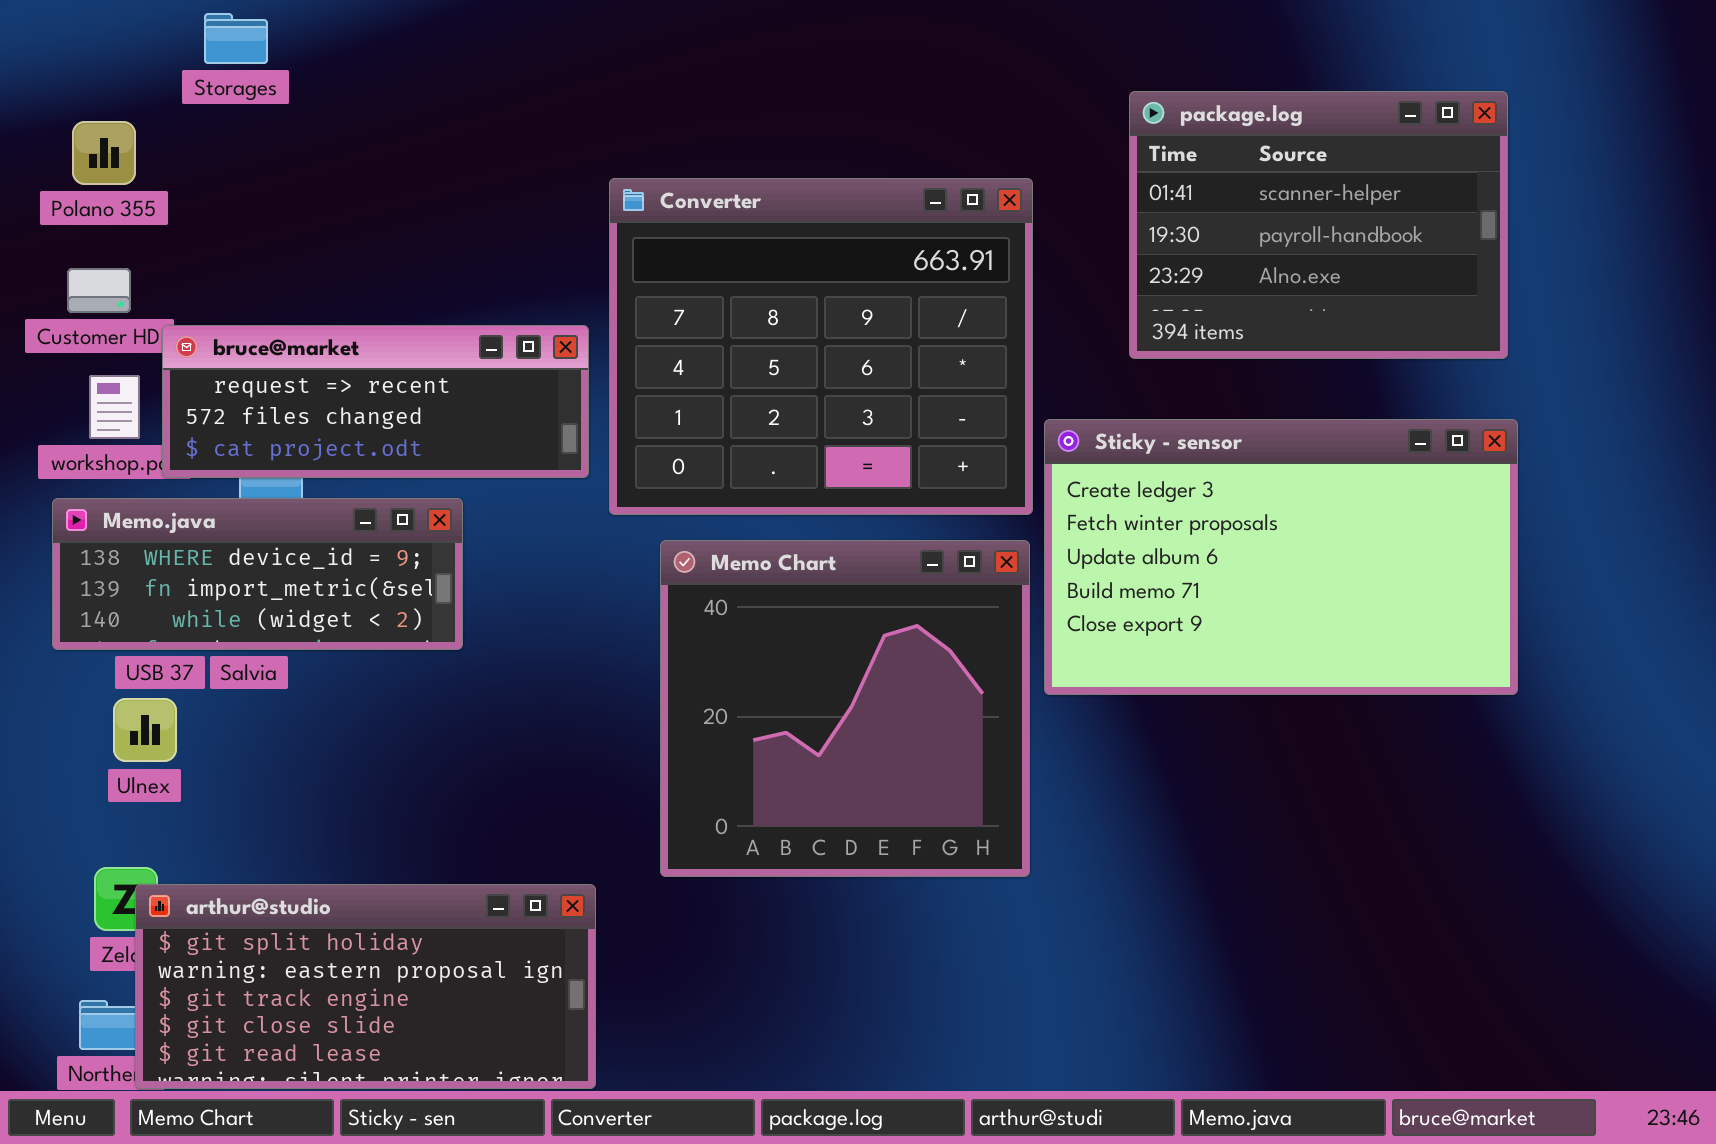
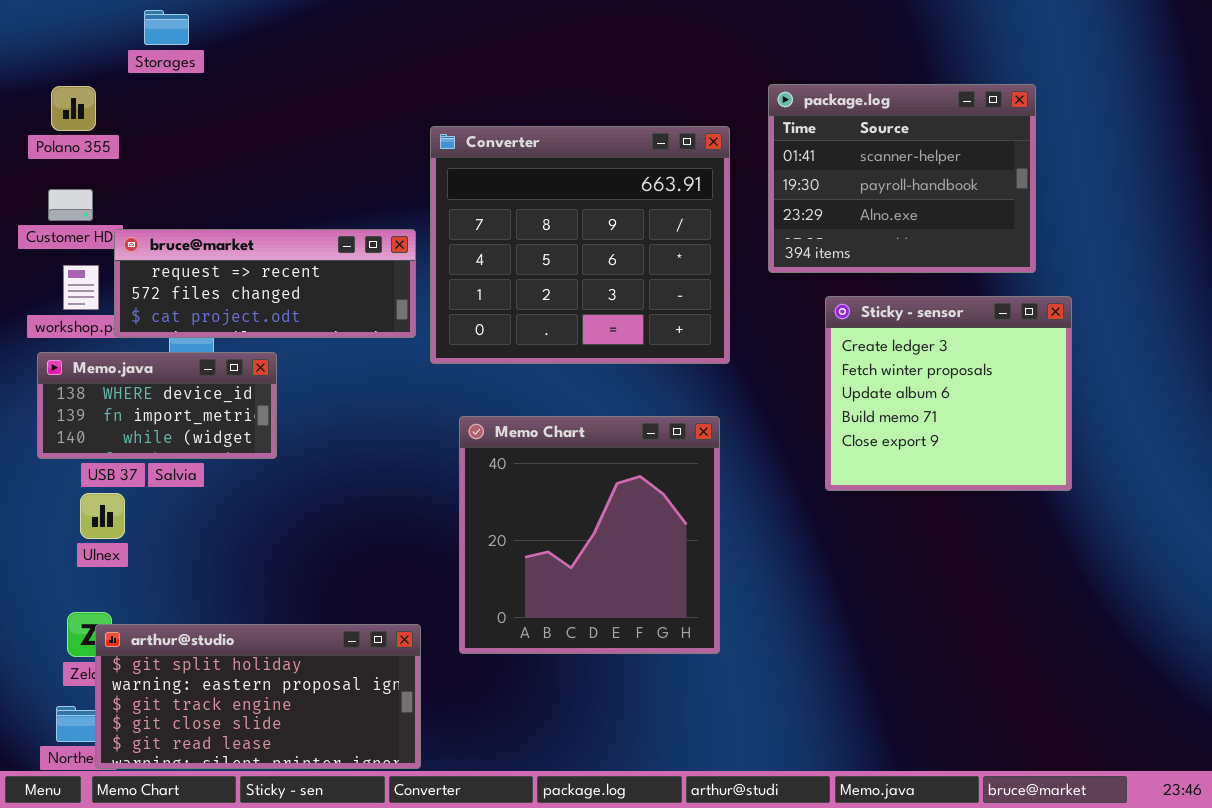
package.log: [1129,91,1508,359] -> [768,84,1036,273], moved
Sticky - sensor: [1044,419,1518,695] -> [825,296,1072,491], resized
Memo.java: [52,498,463,650] -> [37,352,277,459], resized
Memo Chart: [660,540,1030,877] -> [459,416,720,654], moved

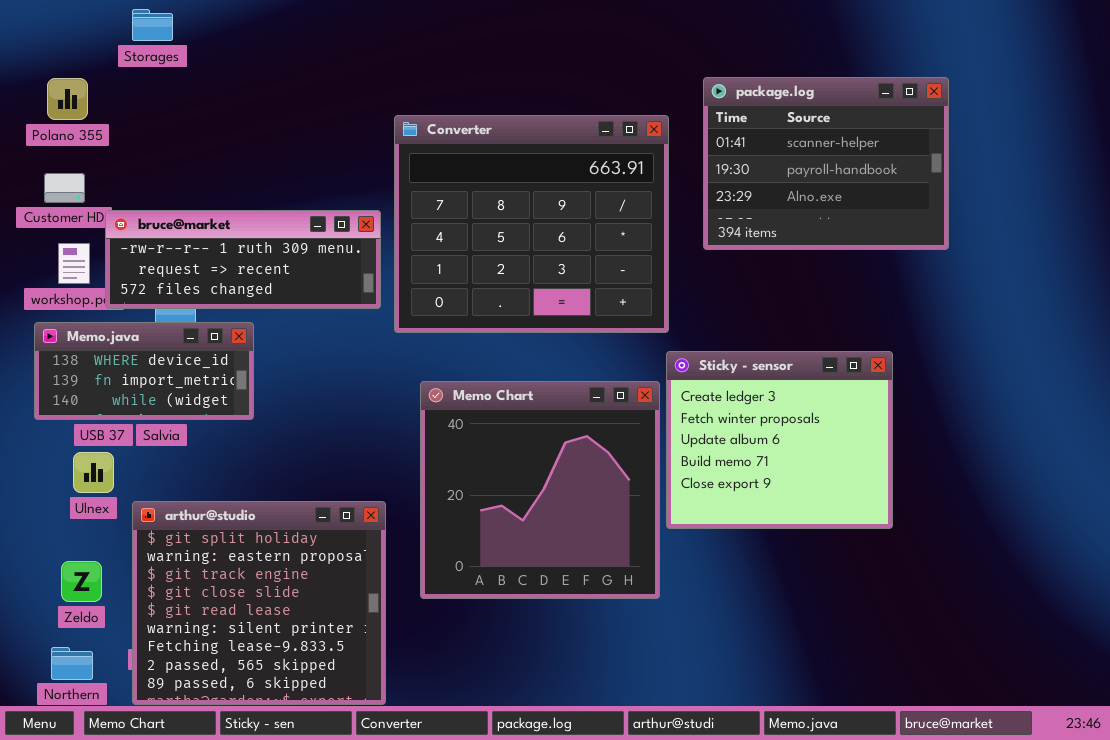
bruce@market: [114,229,416,338] -> [105,210,381,309], scrolled up 1 row
Sticky - sensor: [825,296,1072,491] -> [666,351,893,529], moved
arthur@studio: [95,624,421,769] -> [132,501,386,705], resized

